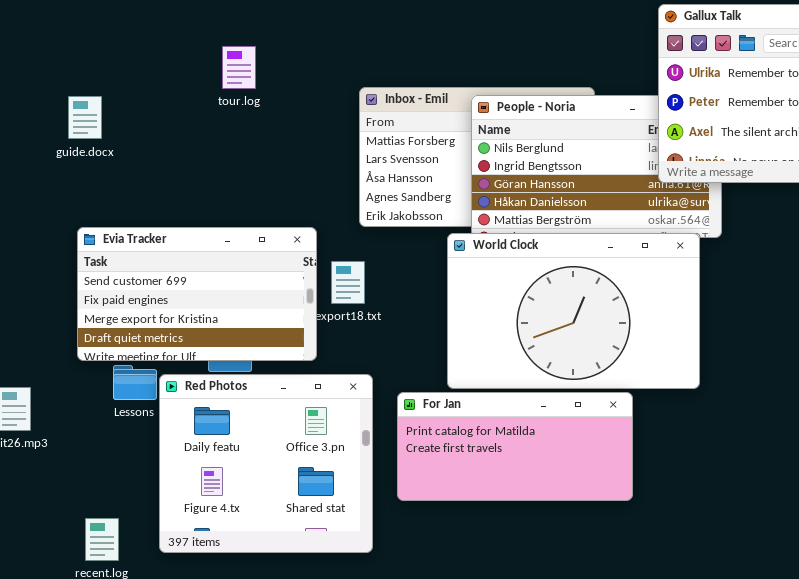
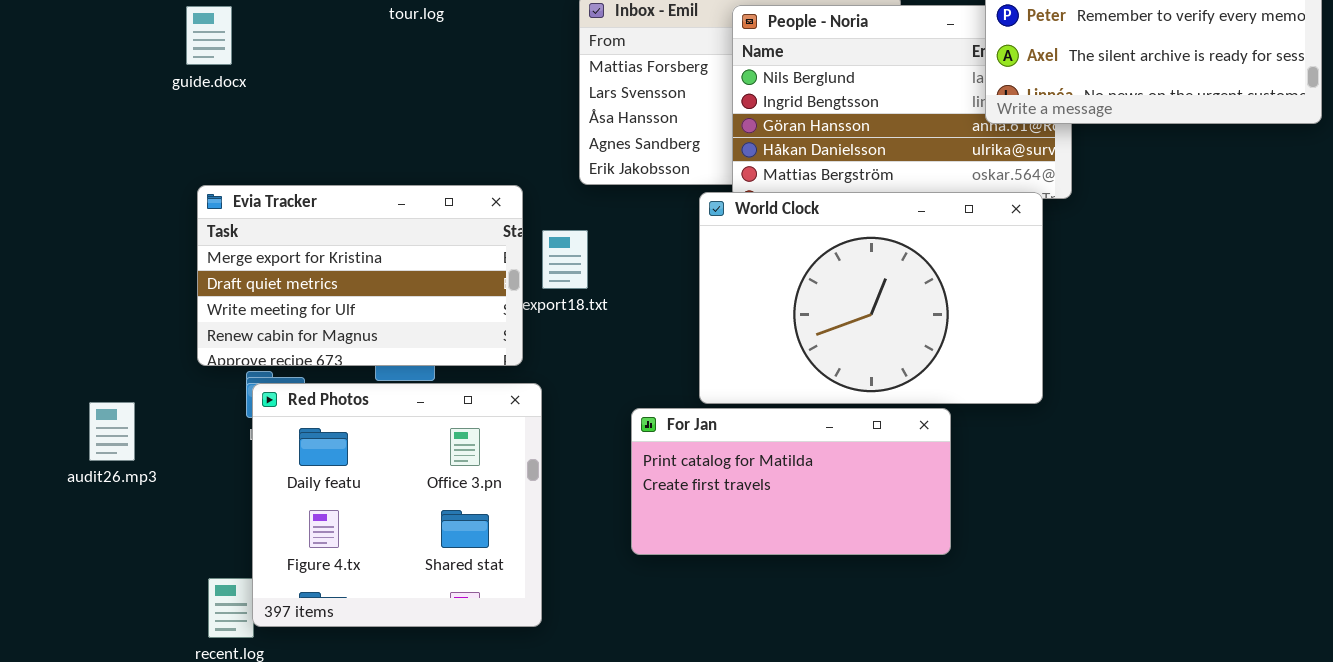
Evia Tracker: [77,227,317,361] -> [197,185,523,366], scrolled down 2 rows
Red Photos: [159,374,373,553] -> [252,383,542,627], moved

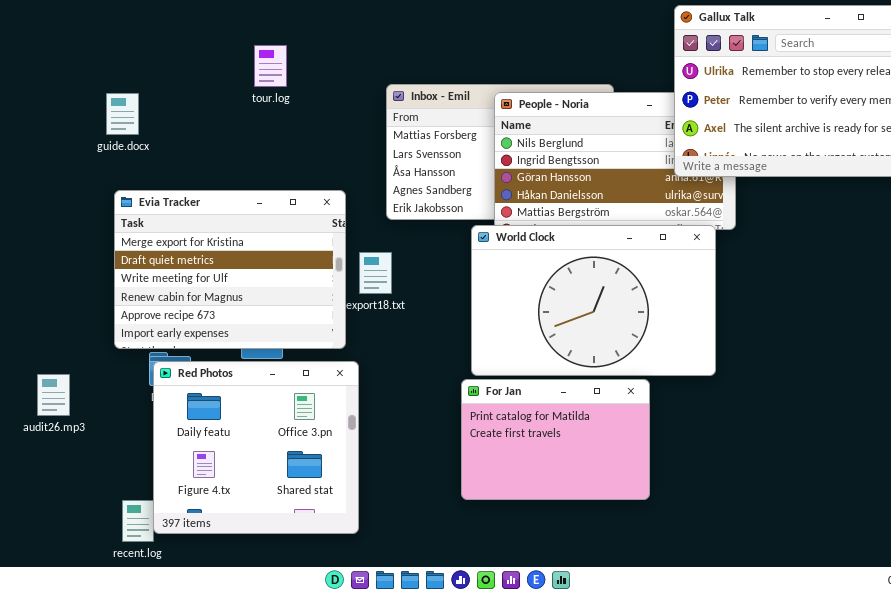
Evia Tracker: [197,185,523,366] -> [114,190,346,349], resized
For Jan: [631,408,951,555] -> [461,379,650,500], resized

